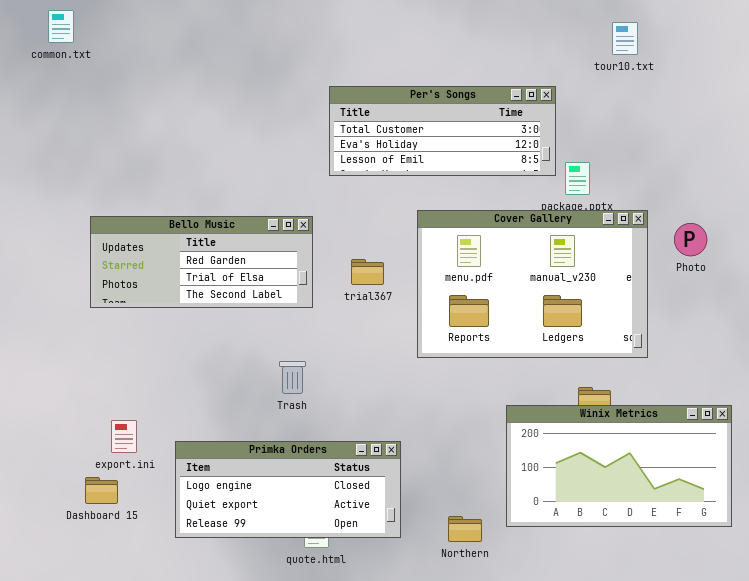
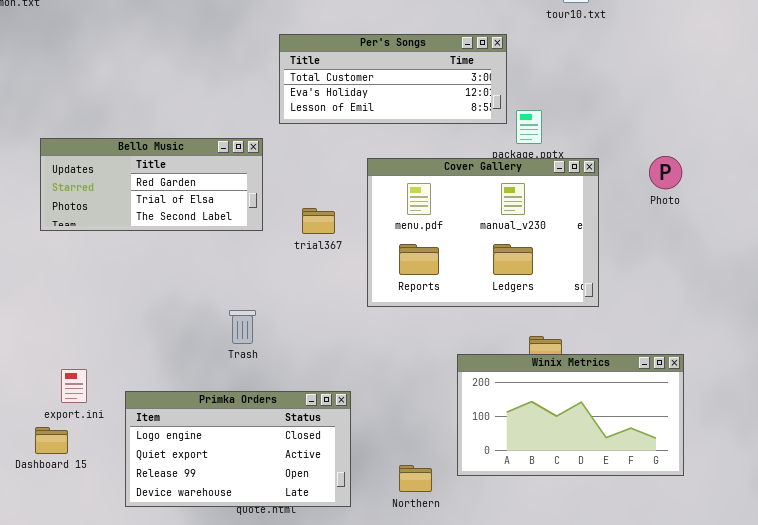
Bello Music: [90,216,313,308] -> [40,138,263,231], moved
Photo: [674,223,707,256] -> [649,156,682,189], moved
Primka Orders: [175,441,401,538] -> [125,391,351,507], resized

